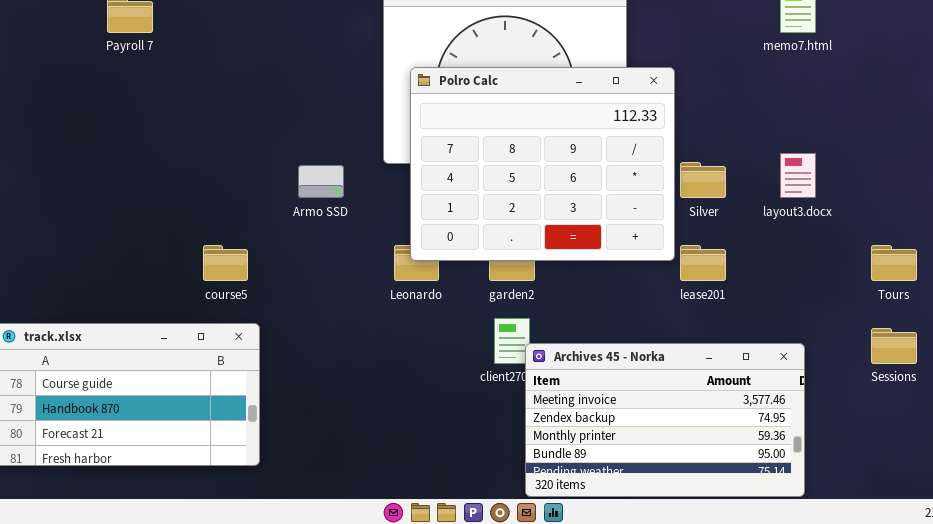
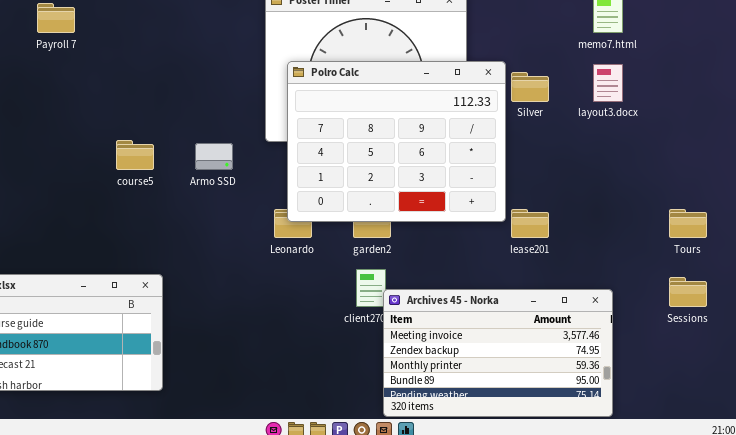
layout3.docx: [780,153,816,198] -> [593,64,623,102], moved
Silver: [680,162,726,198] -> [511,72,549,102], moved
course5: [203,245,248,281] -> [116,140,154,170], moved

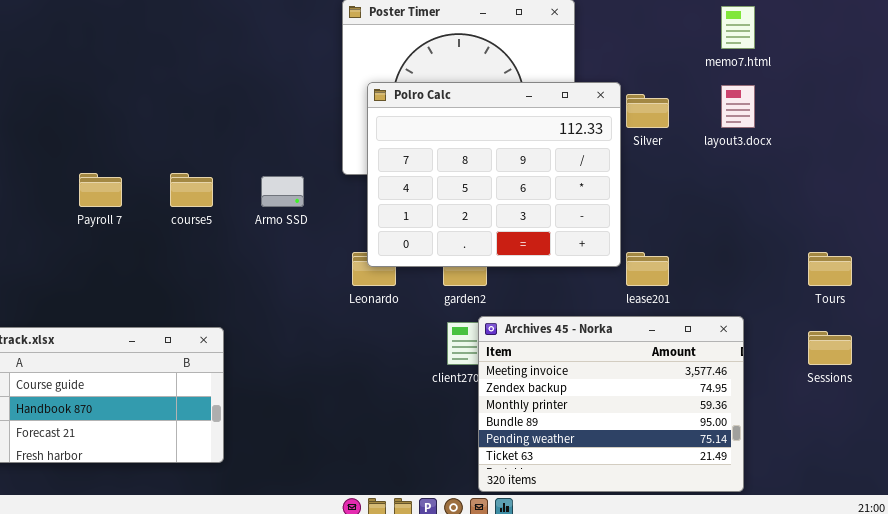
Payroll 7: [37,3,75,33] -> [79,173,122,207], moved
Archives 45 - Norka: [383,289,613,417] -> [478,316,744,492], resized

